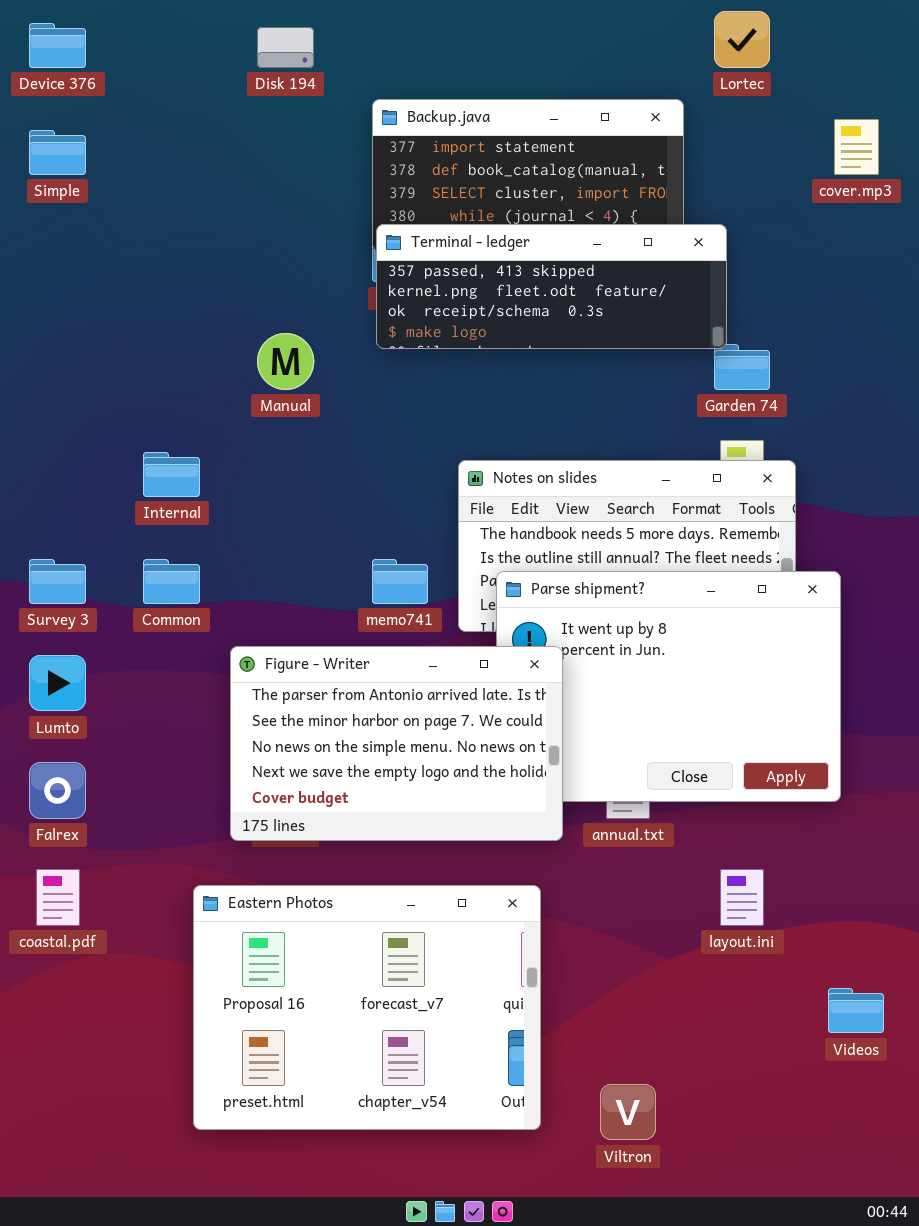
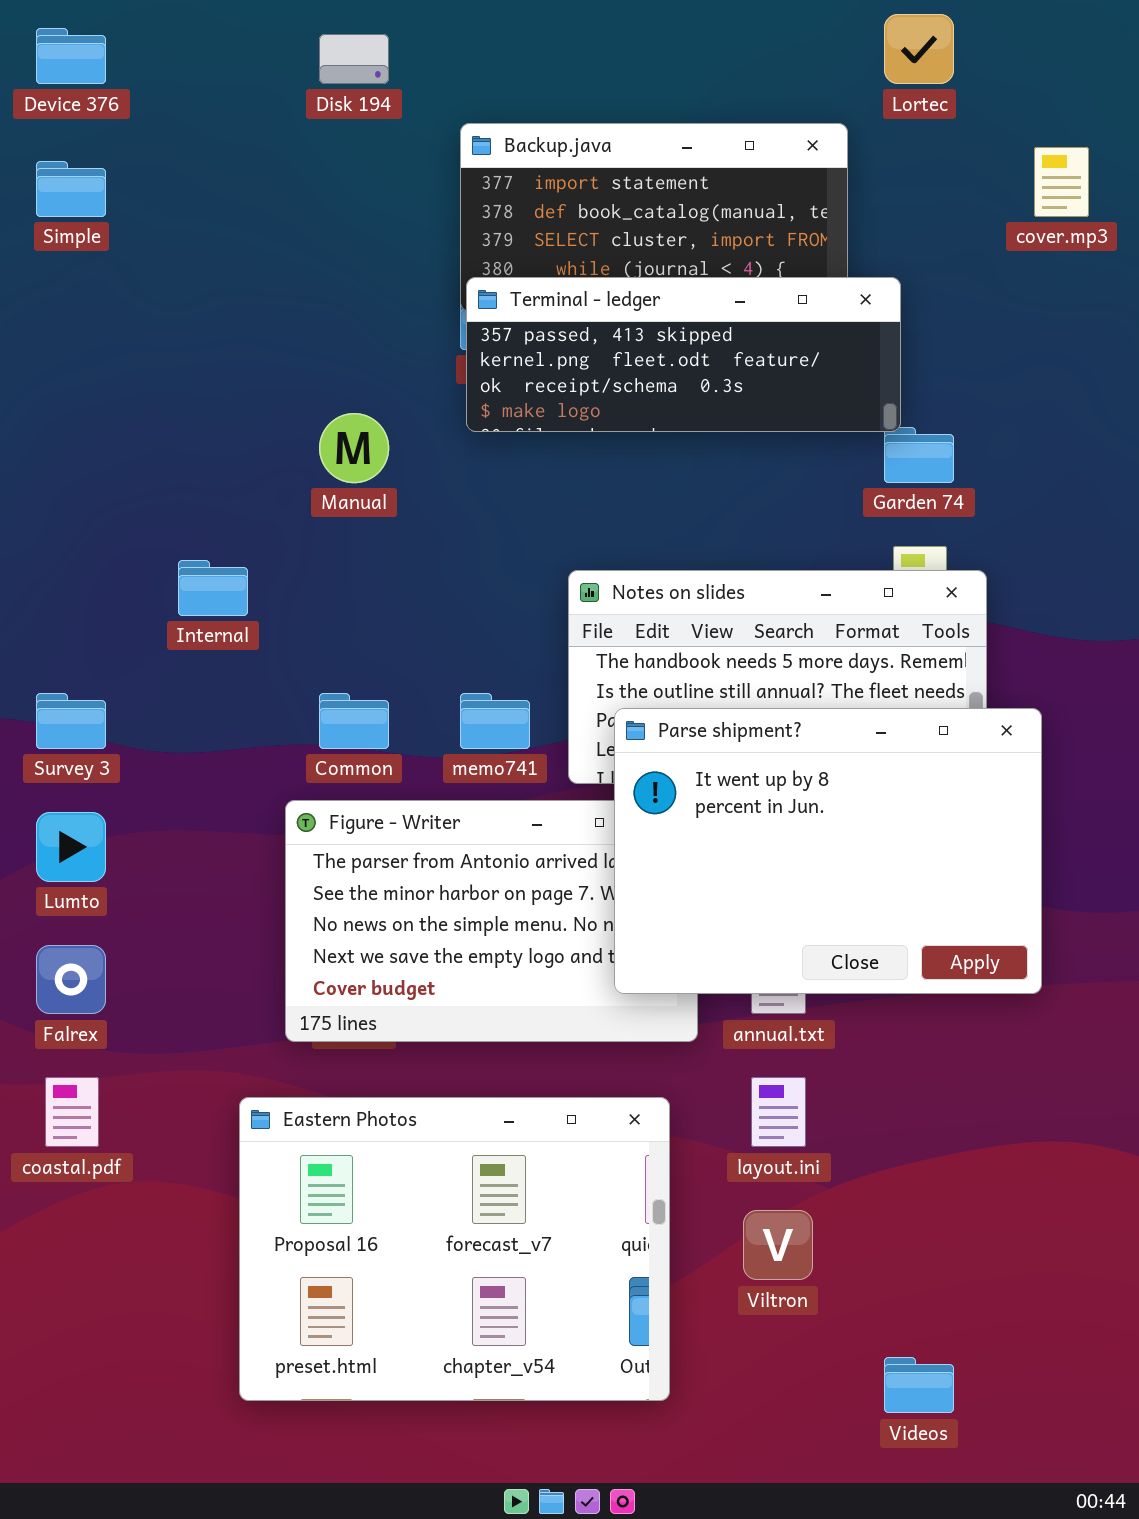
Common: [143,559,200,604] -> [319,693,389,749], moved
Parse shipment?: [496,571,841,802] -> [614,708,1042,994], raised
layout.ini: [720,869,764,926] -> [751,1077,806,1147], moved
Videos: [828,988,884,1033] -> [884,1357,954,1413], moved
Viltron: [600,1084,656,1140] -> [743,1210,813,1280], moved

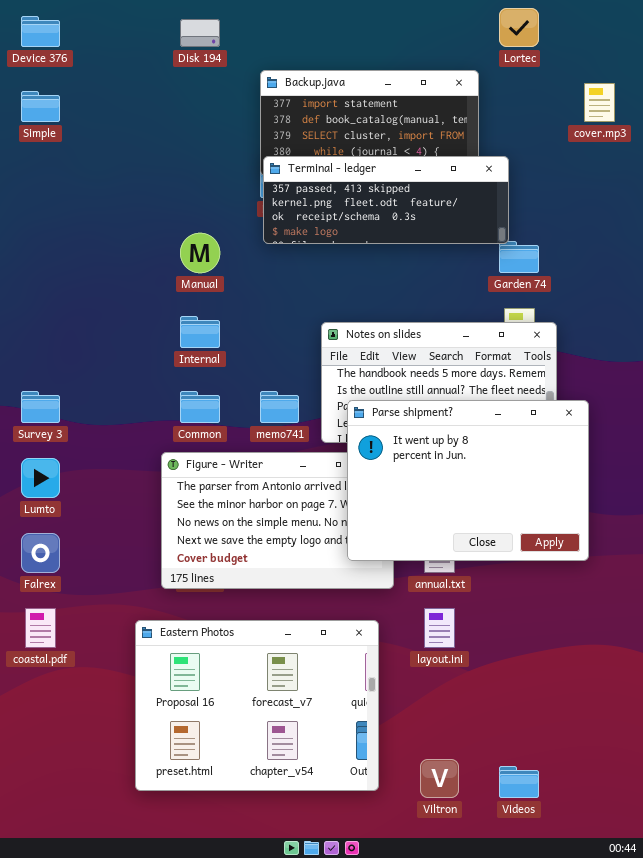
Internal: [178,560,248,616] -> [180,316,220,348], moved
Viltron: [743,1210,813,1280] -> [420,759,459,798], moved

